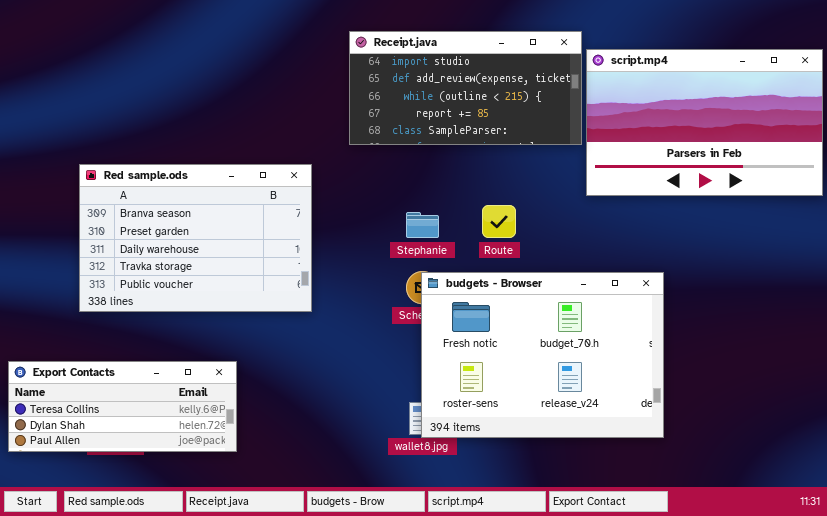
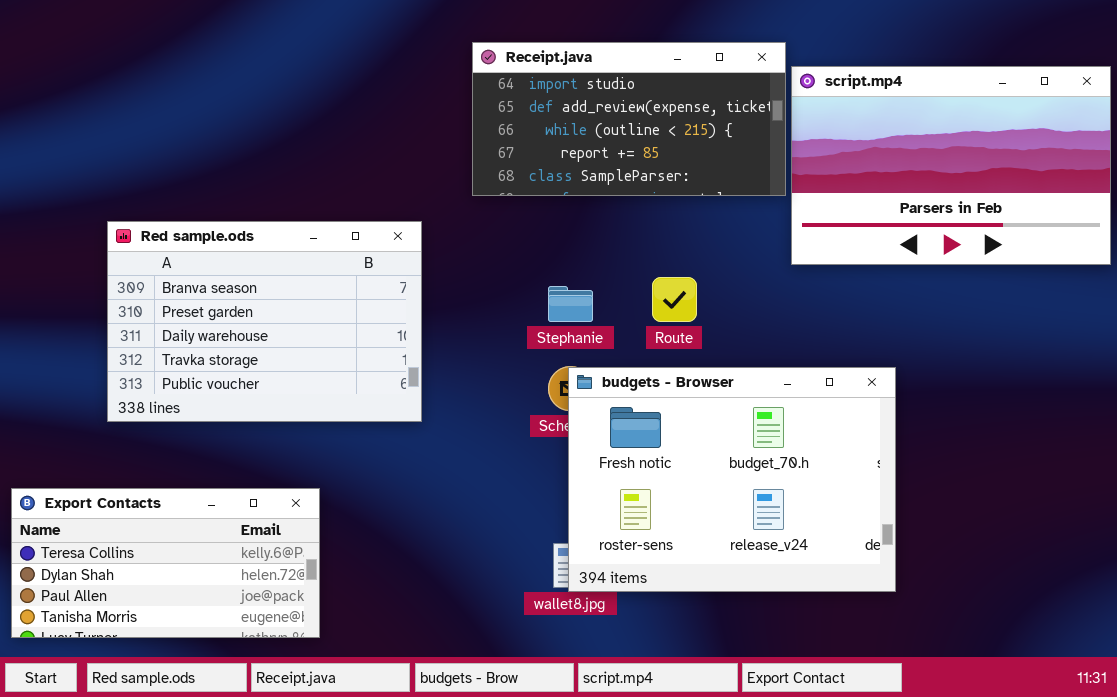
Export Contacts: [8,361,237,452] -> [11,488,320,638], resized

